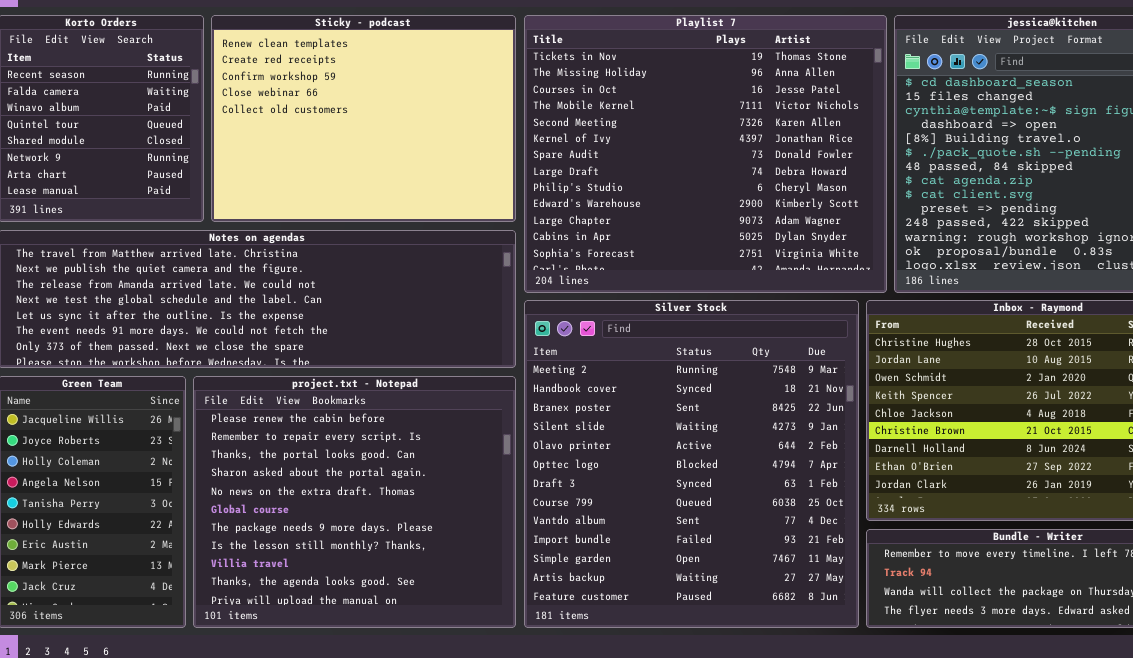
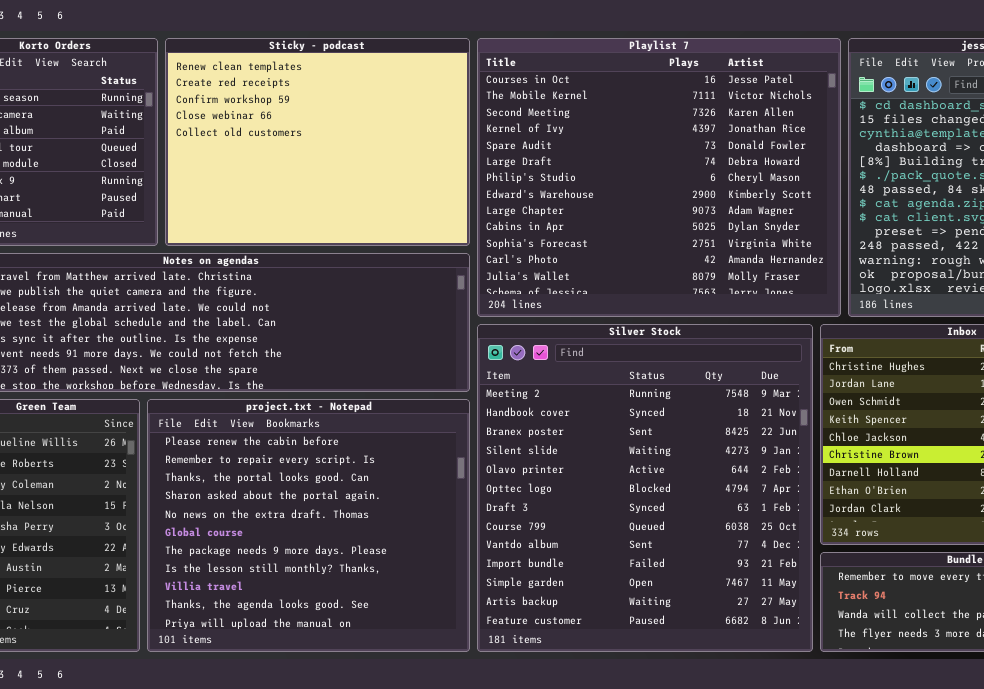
Playlist 7: [524,15,887,293] -> [477,38,841,317], scrolled down 2 rows

